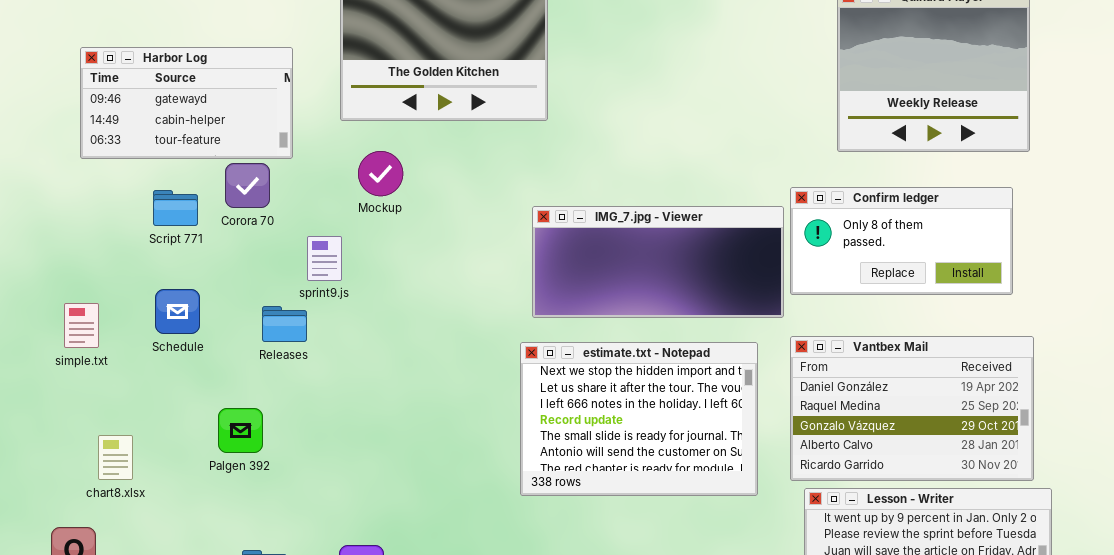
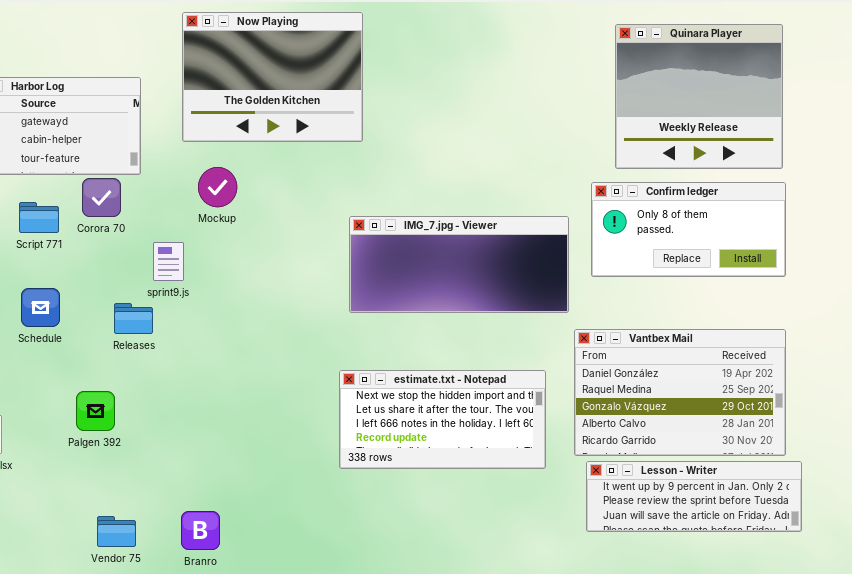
Confirm ledger: [790,187,1013,295] -> [591,182,786,277], moved
estimate.txt - Notepad: [520,342,758,496] -> [339,370,546,469], resized

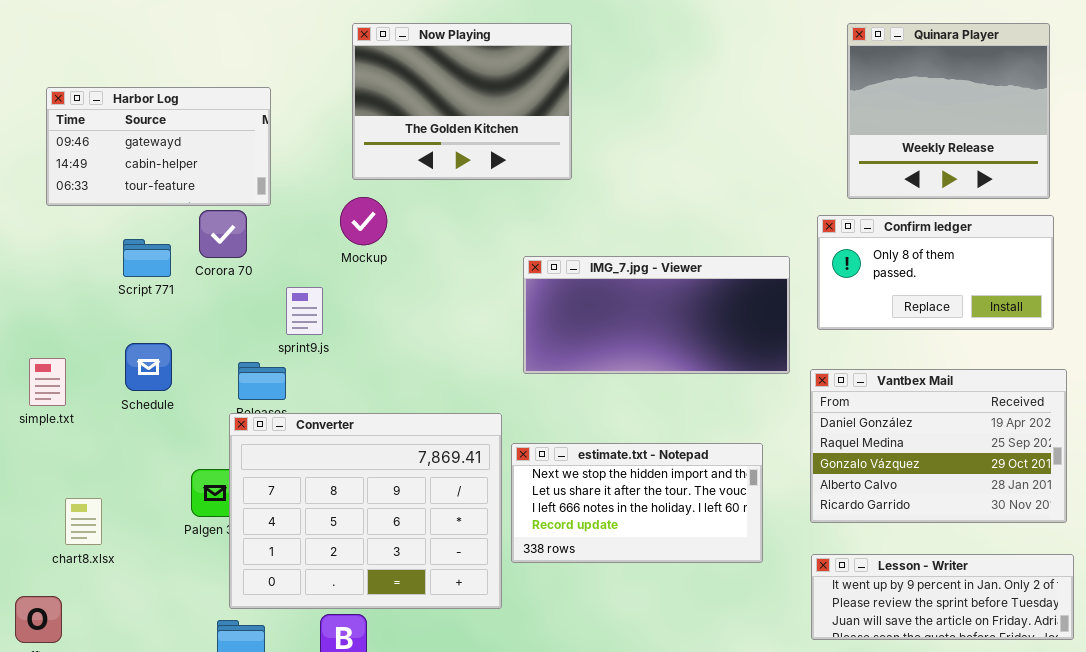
Now Playing: [182,12,363,142] -> [352,23,572,180], moved
Vantbex Mail: [574,329,786,456] -> [810,369,1067,523], moved
Converter: none -> [229,413,502,609], opened

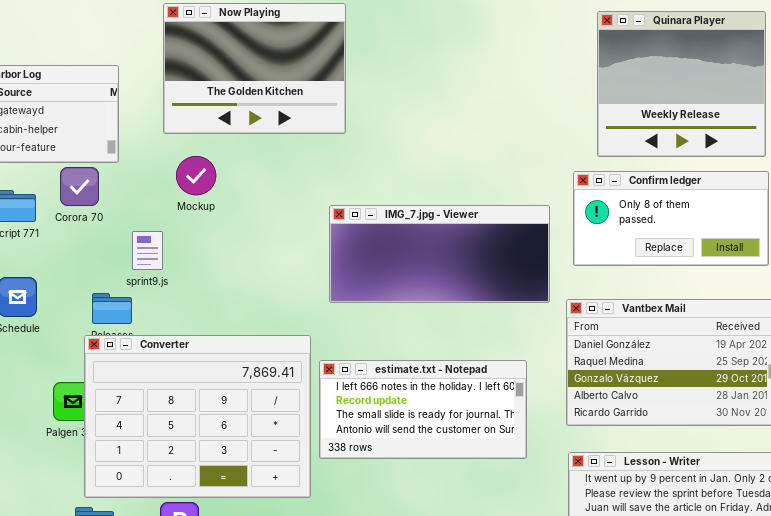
Now Playing: [352,23,572,180] -> [163,3,346,134], moved
estimate.txt - Notepad: [511,443,763,563] -> [319,360,527,459], scrolled down 2 rows

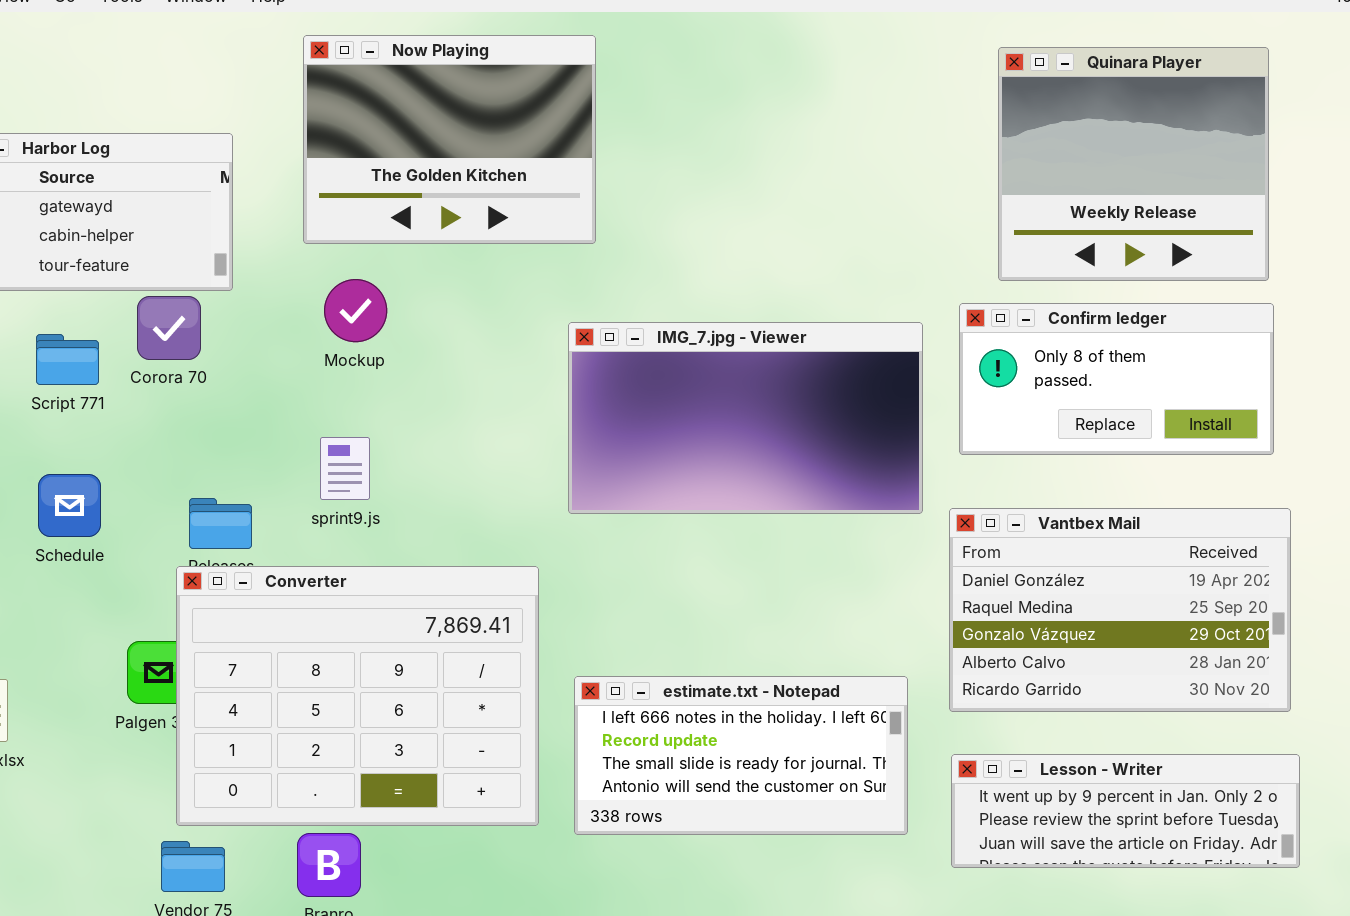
IMG_7.jpg - Viewer: [329,205,550,303] -> [568,322,923,514], resized
sprint9.js: [132,231,163,270] -> [320,437,370,500], moved
estimate.txt - Notepad: [319,360,527,459] -> [574,676,908,835], moved

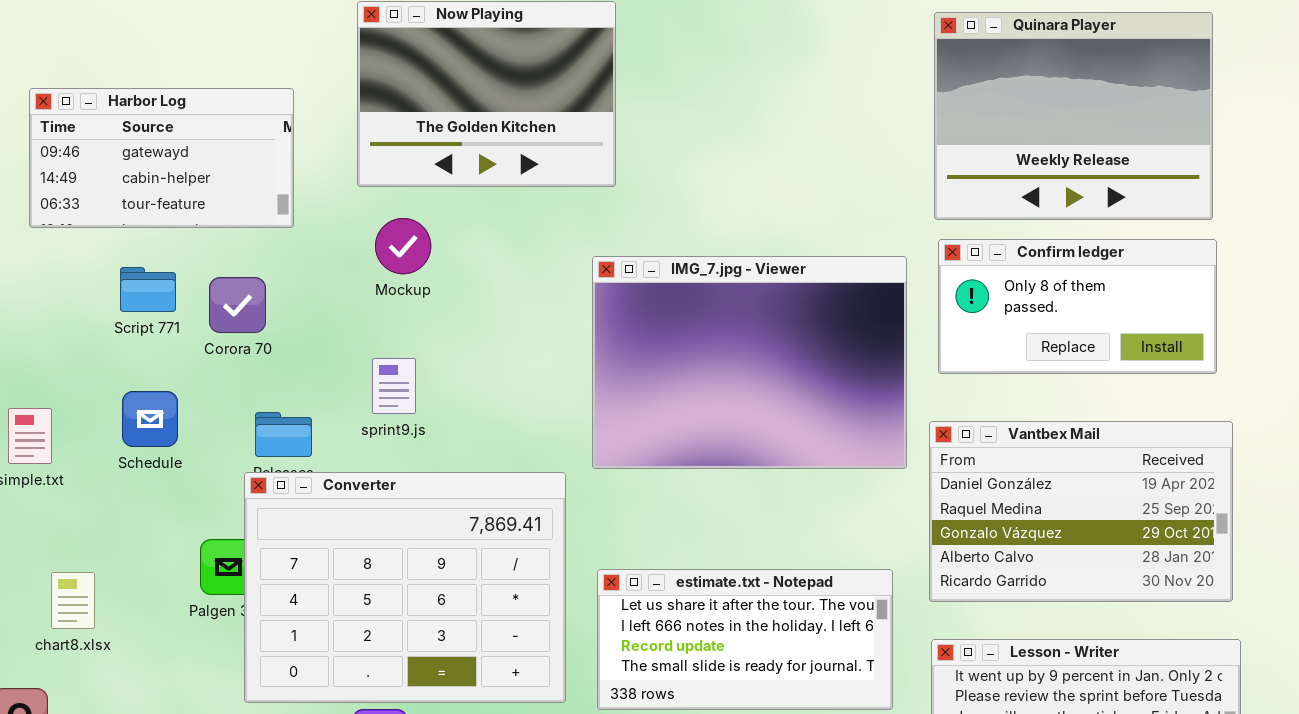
Quinara Player: [998,47,1269,281] -> [934,12,1213,220], resized
Corora 70: [137,296,201,360] -> [209,277,266,333], moved
IMG_7.jpg - Viewer: [568,322,923,514] -> [592,256,907,469], resized
estimate.txt - Notepad: [574,676,908,835] -> [597,569,893,710], scrolled up 1 row

